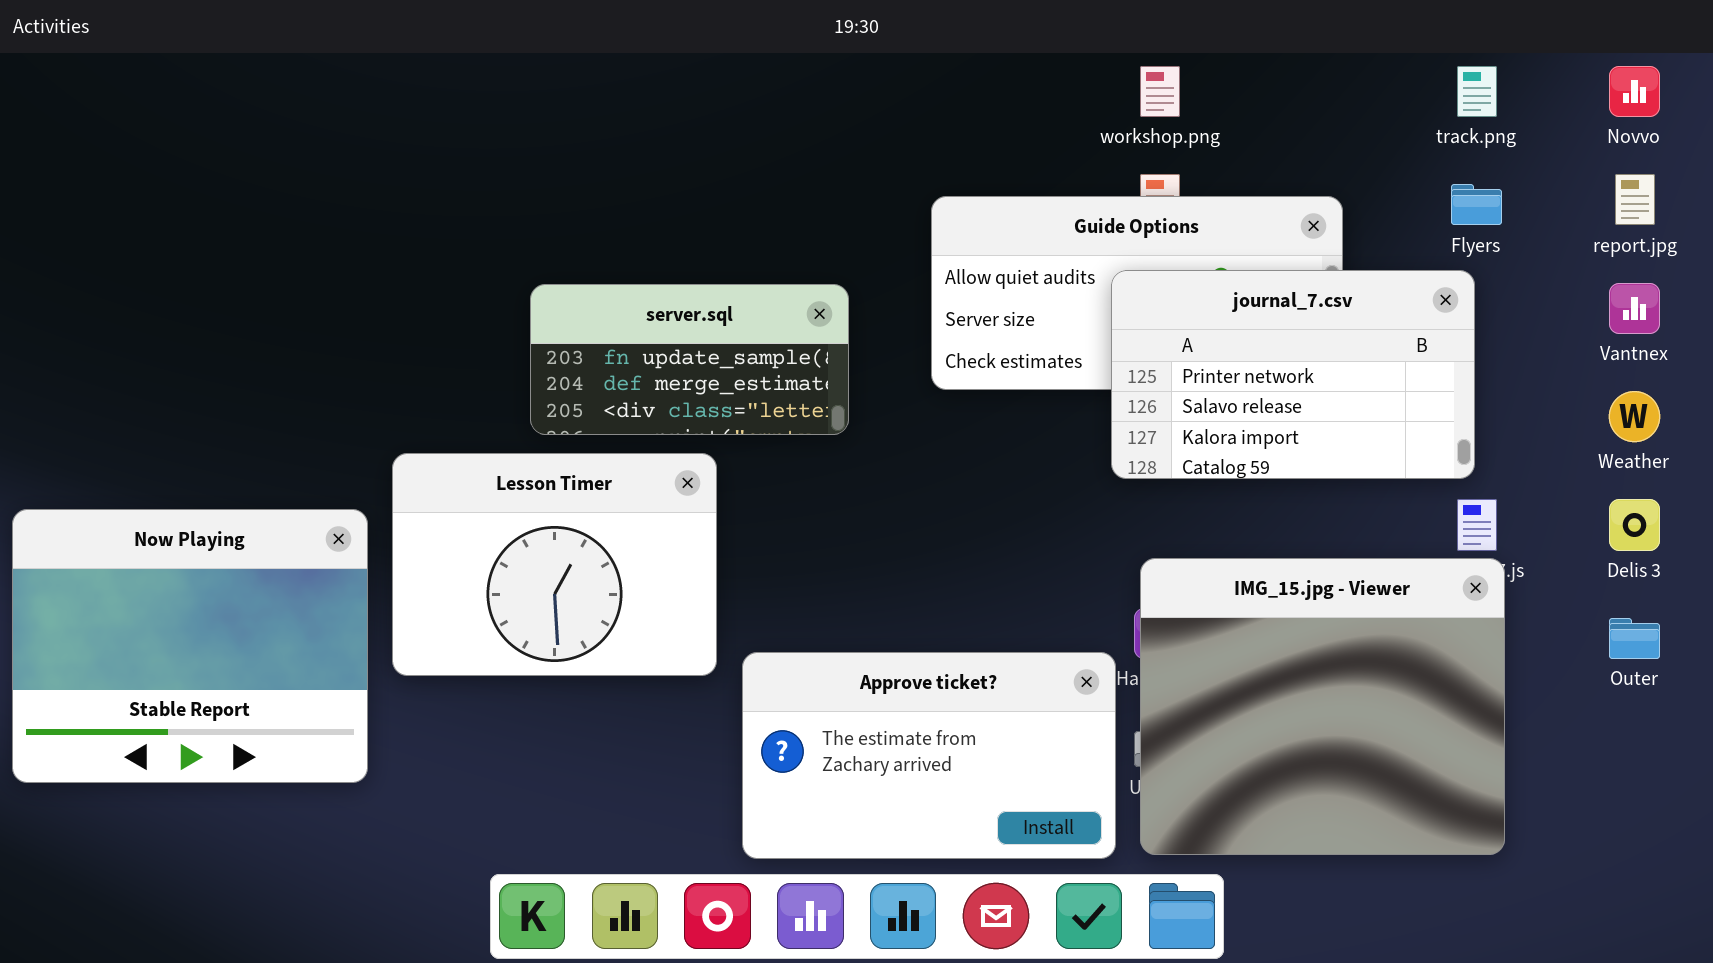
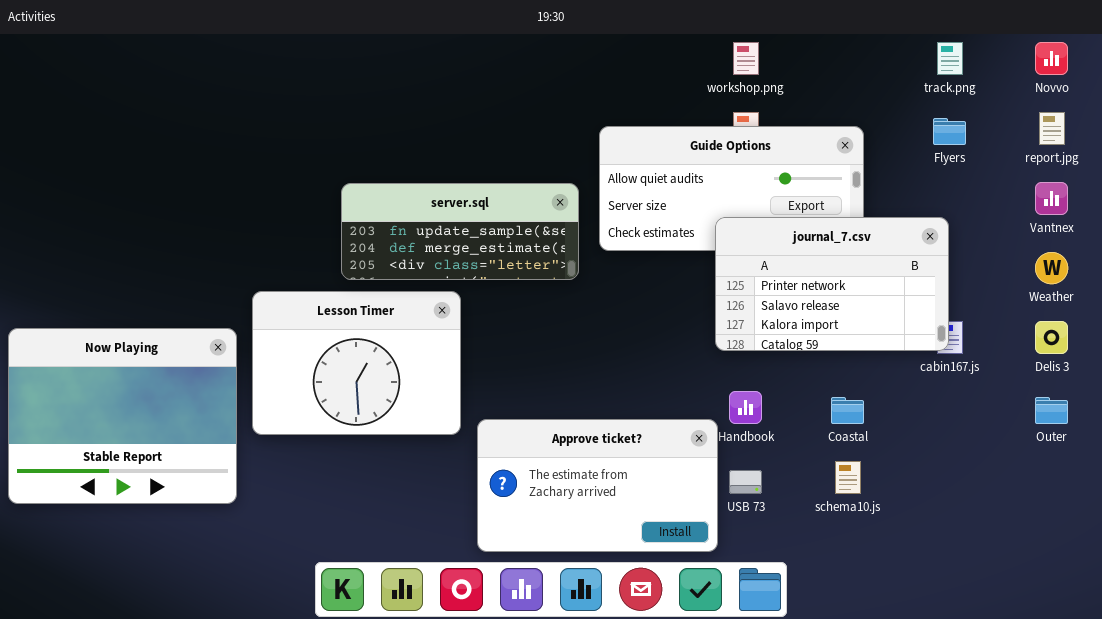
journal_7.csv: [1111,270,1475,479] -> [715,217,949,351], moved
server.sql: [530,284,849,435] -> [341,183,579,280], resized
IMG_15.jpg - Viewer: [1140,558,1505,855] -> none, closed

